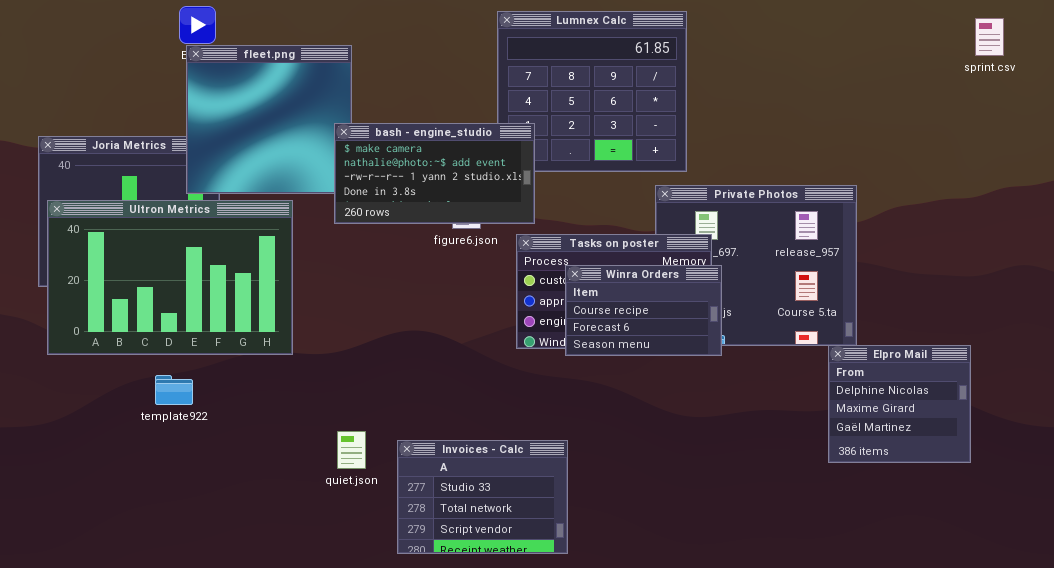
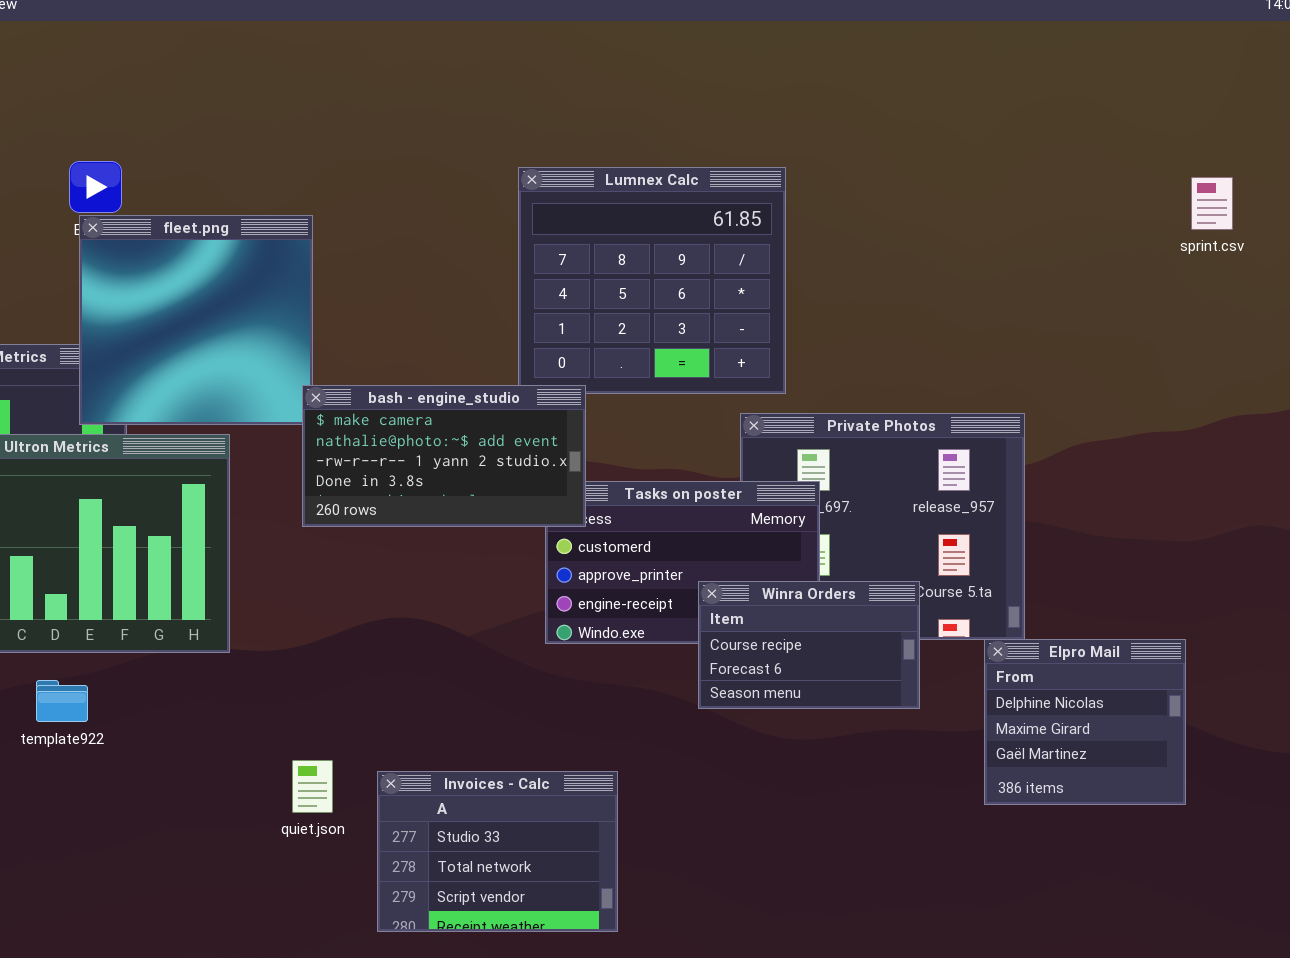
bash - engine_studio: [334,123,535,224] -> [302,385,586,527], moved
Winra Orders: [565,265,722,356] -> [698,581,920,709], moved

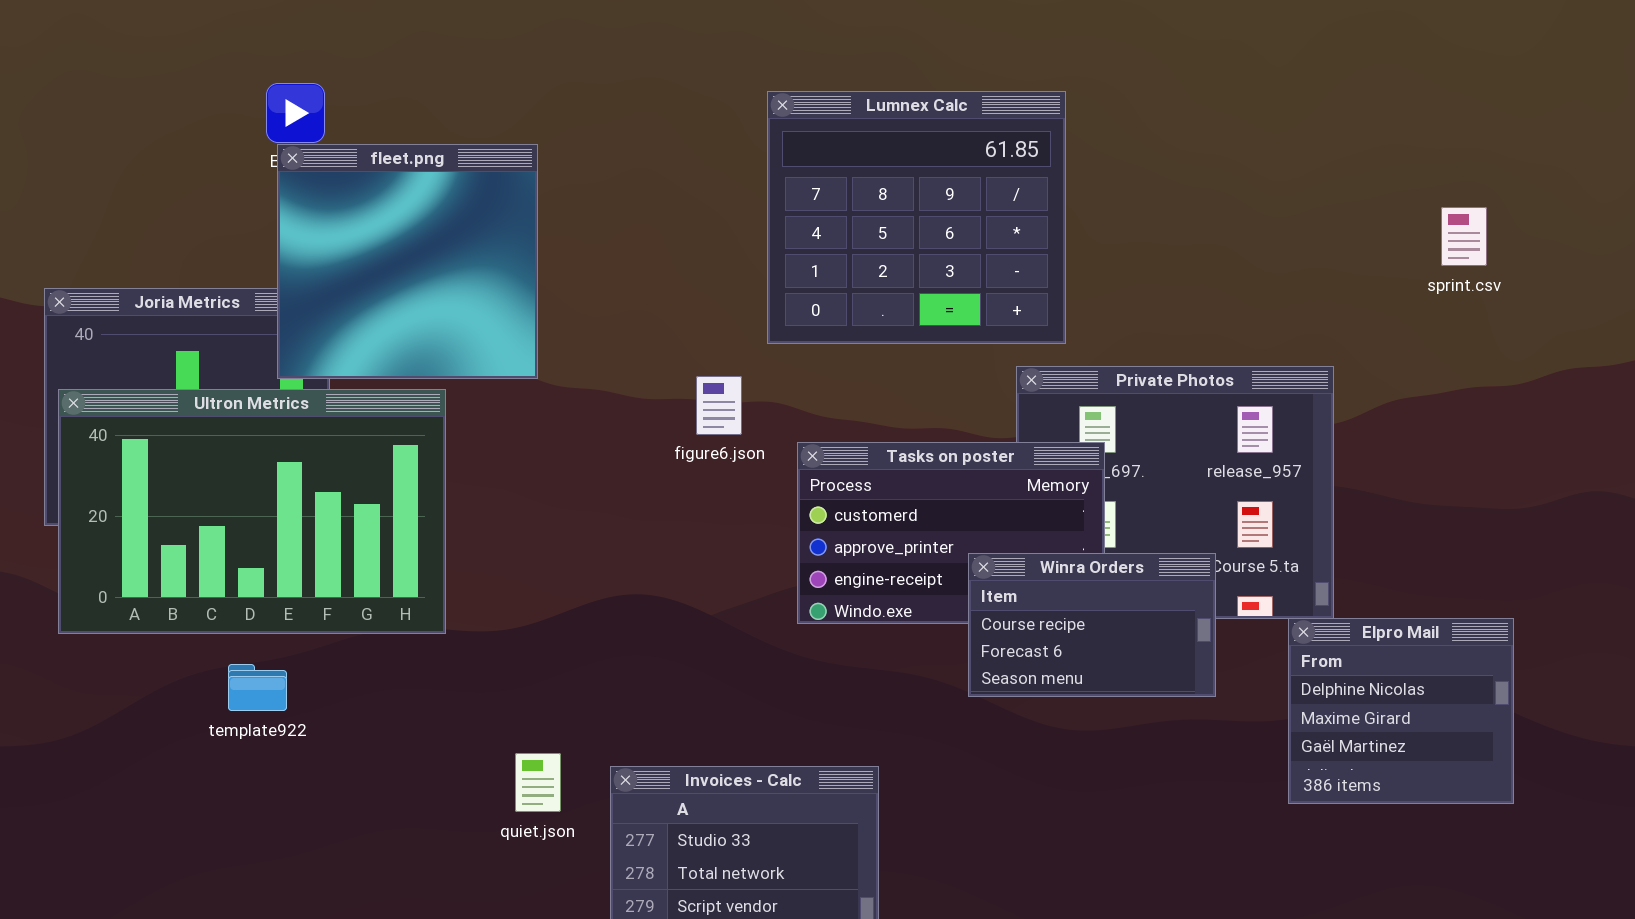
sprint.csv: [1191,177,1233,230] -> [1441,207,1487,266], moved
bash - engine_studio: [302,385,586,527] -> none, closed

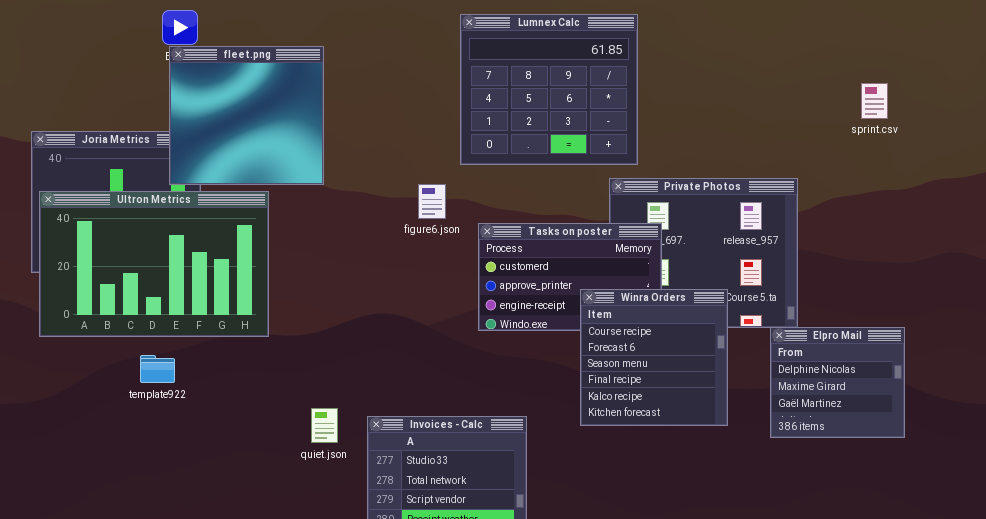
Winra Orders: [968,553,1216,697] -> [580,289,728,426], resized

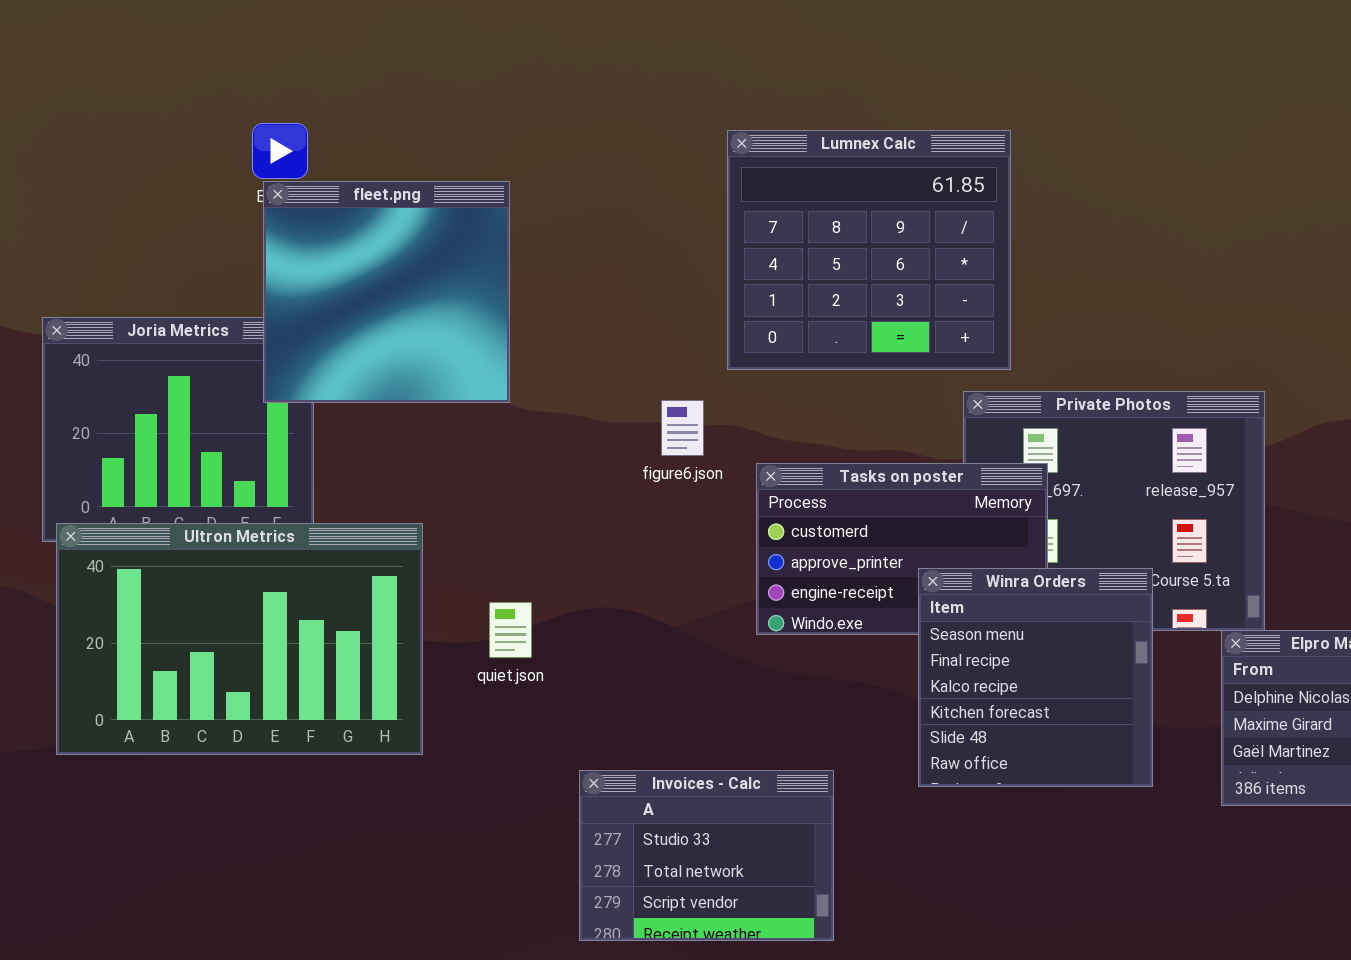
Ultron Metrics: [39,191,269,337] -> [56,523,423,755], moved
Winra Orders: [580,289,728,426] -> [918,568,1153,787], scrolled down 2 rows
quiet.json: [311,408,338,443] -> [489,602,532,658], moved

